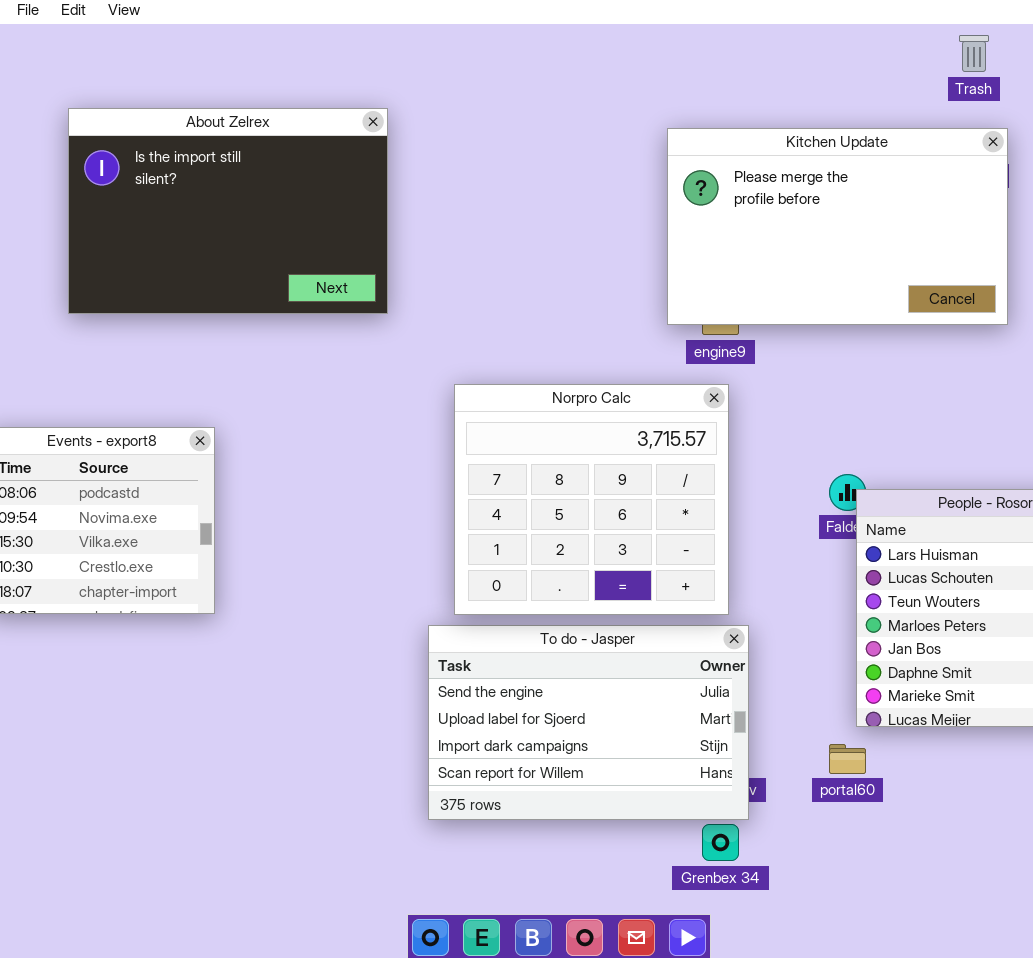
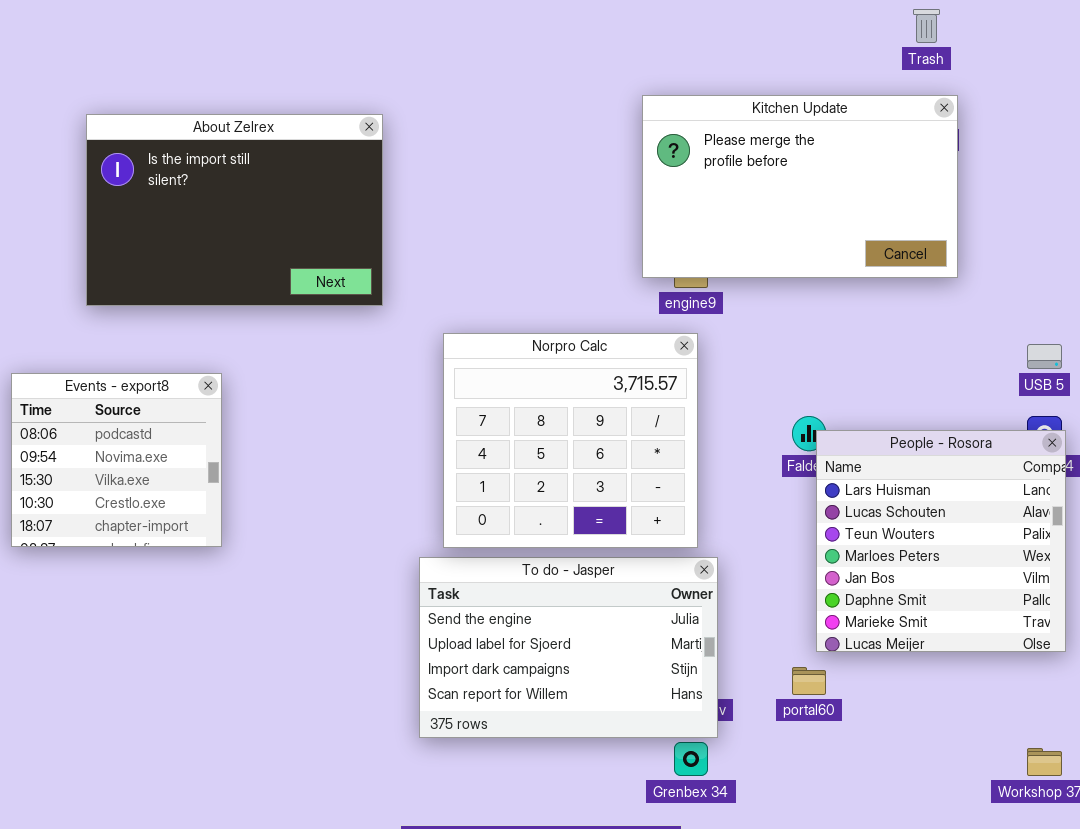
About Zelrex: [68,108,388,314] -> [86,114,383,306], moved

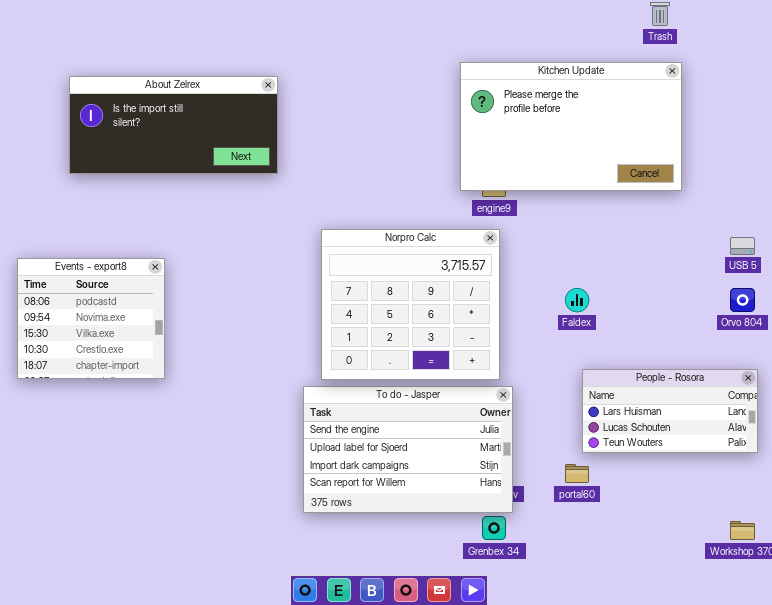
About Zelrex: [86,114,383,306] -> [69,76,278,174], resized
People - Rosora: [816,430,1066,652] -> [582,369,758,453], resized

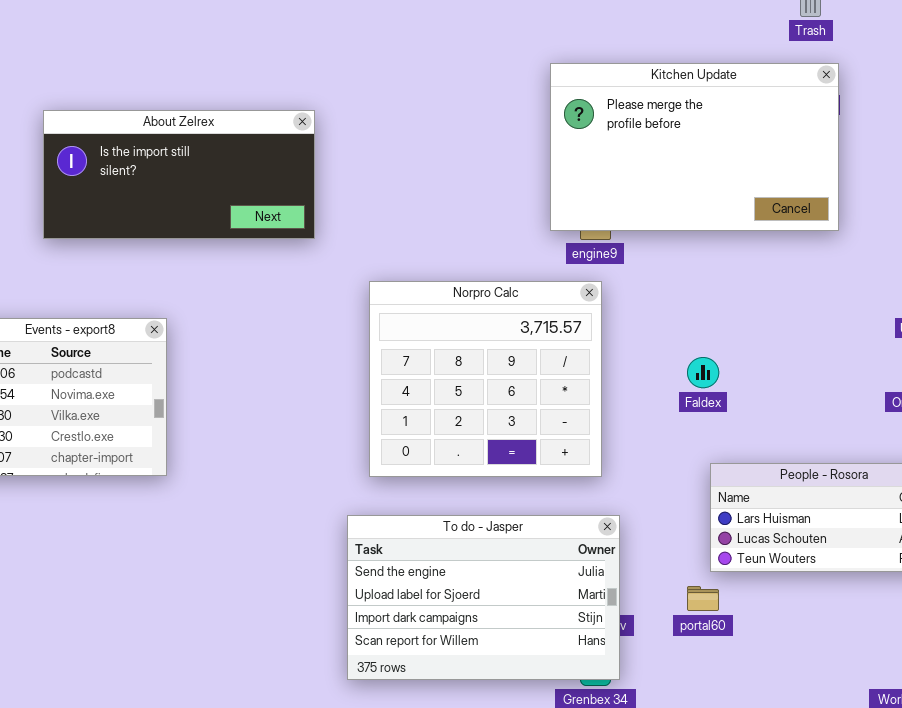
About Zelrex: [69,76,278,174] -> [43,110,315,239], moved
To do - Jasper: [303,386,513,513] -> [347,515,620,680], moved

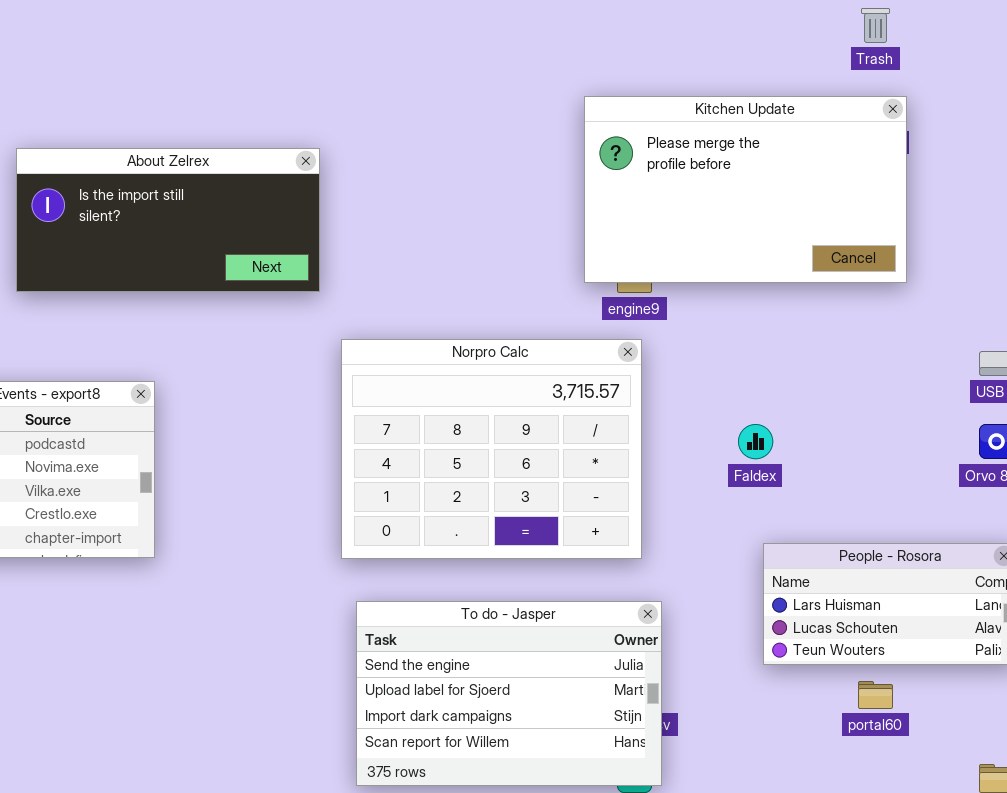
Norpro Calc: [369,281,602,477] -> [341,339,642,559], resized
portal60: [687,586,719,611] -> [858,681,893,709], moved

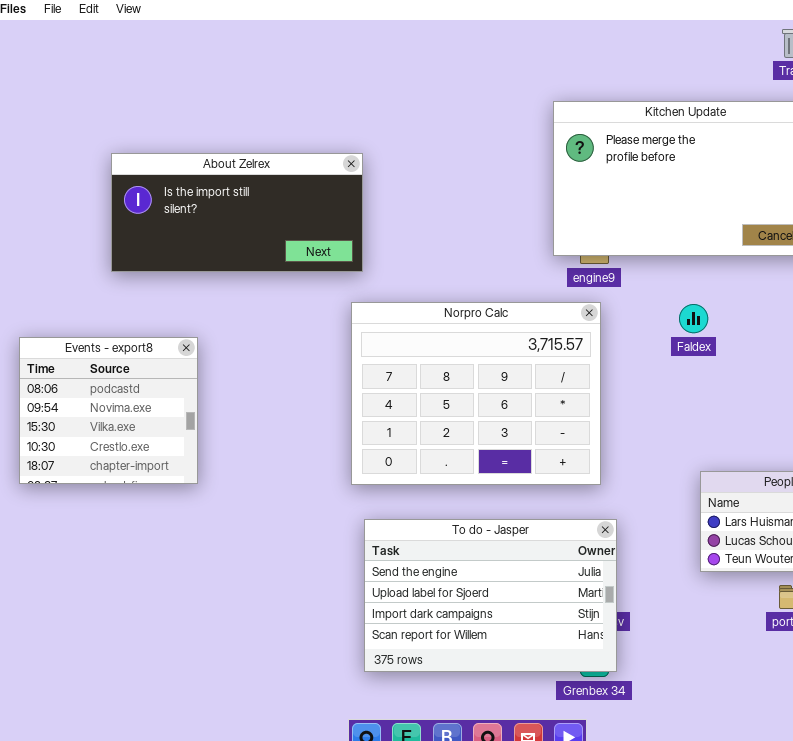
About Zelrex: [16,148,320,292] -> [111,153,363,272], moved
Faldex: [738,424,773,459] -> [679,304,708,333], moved

